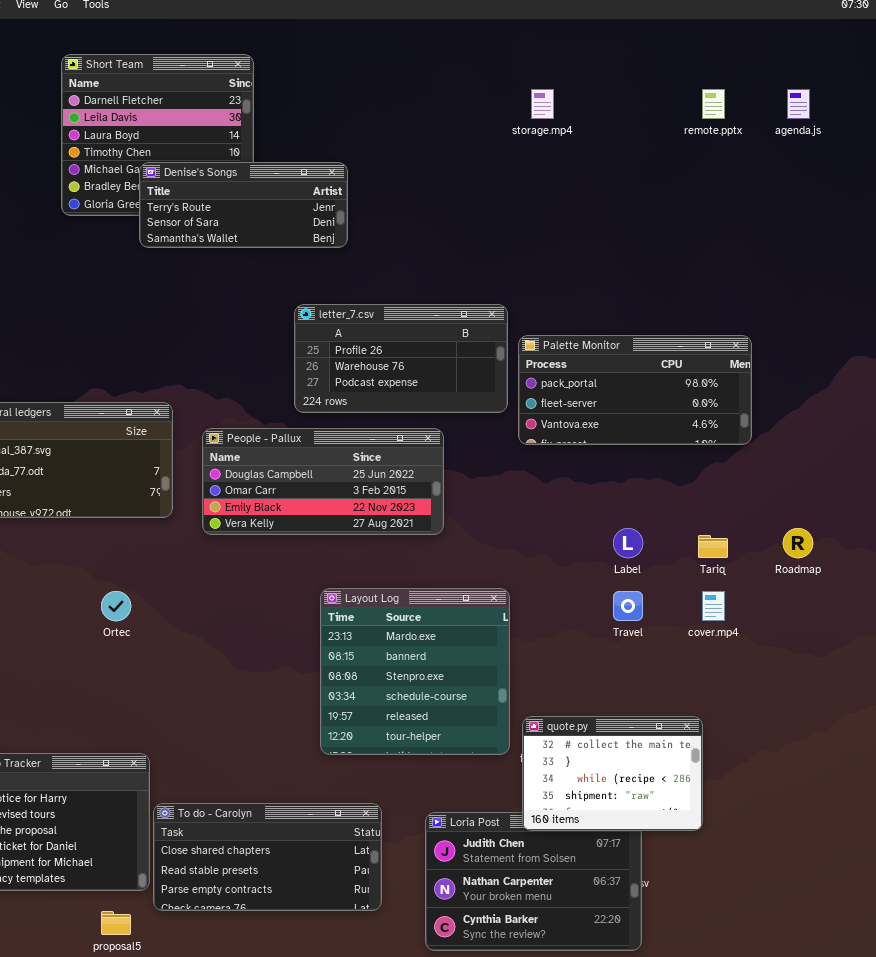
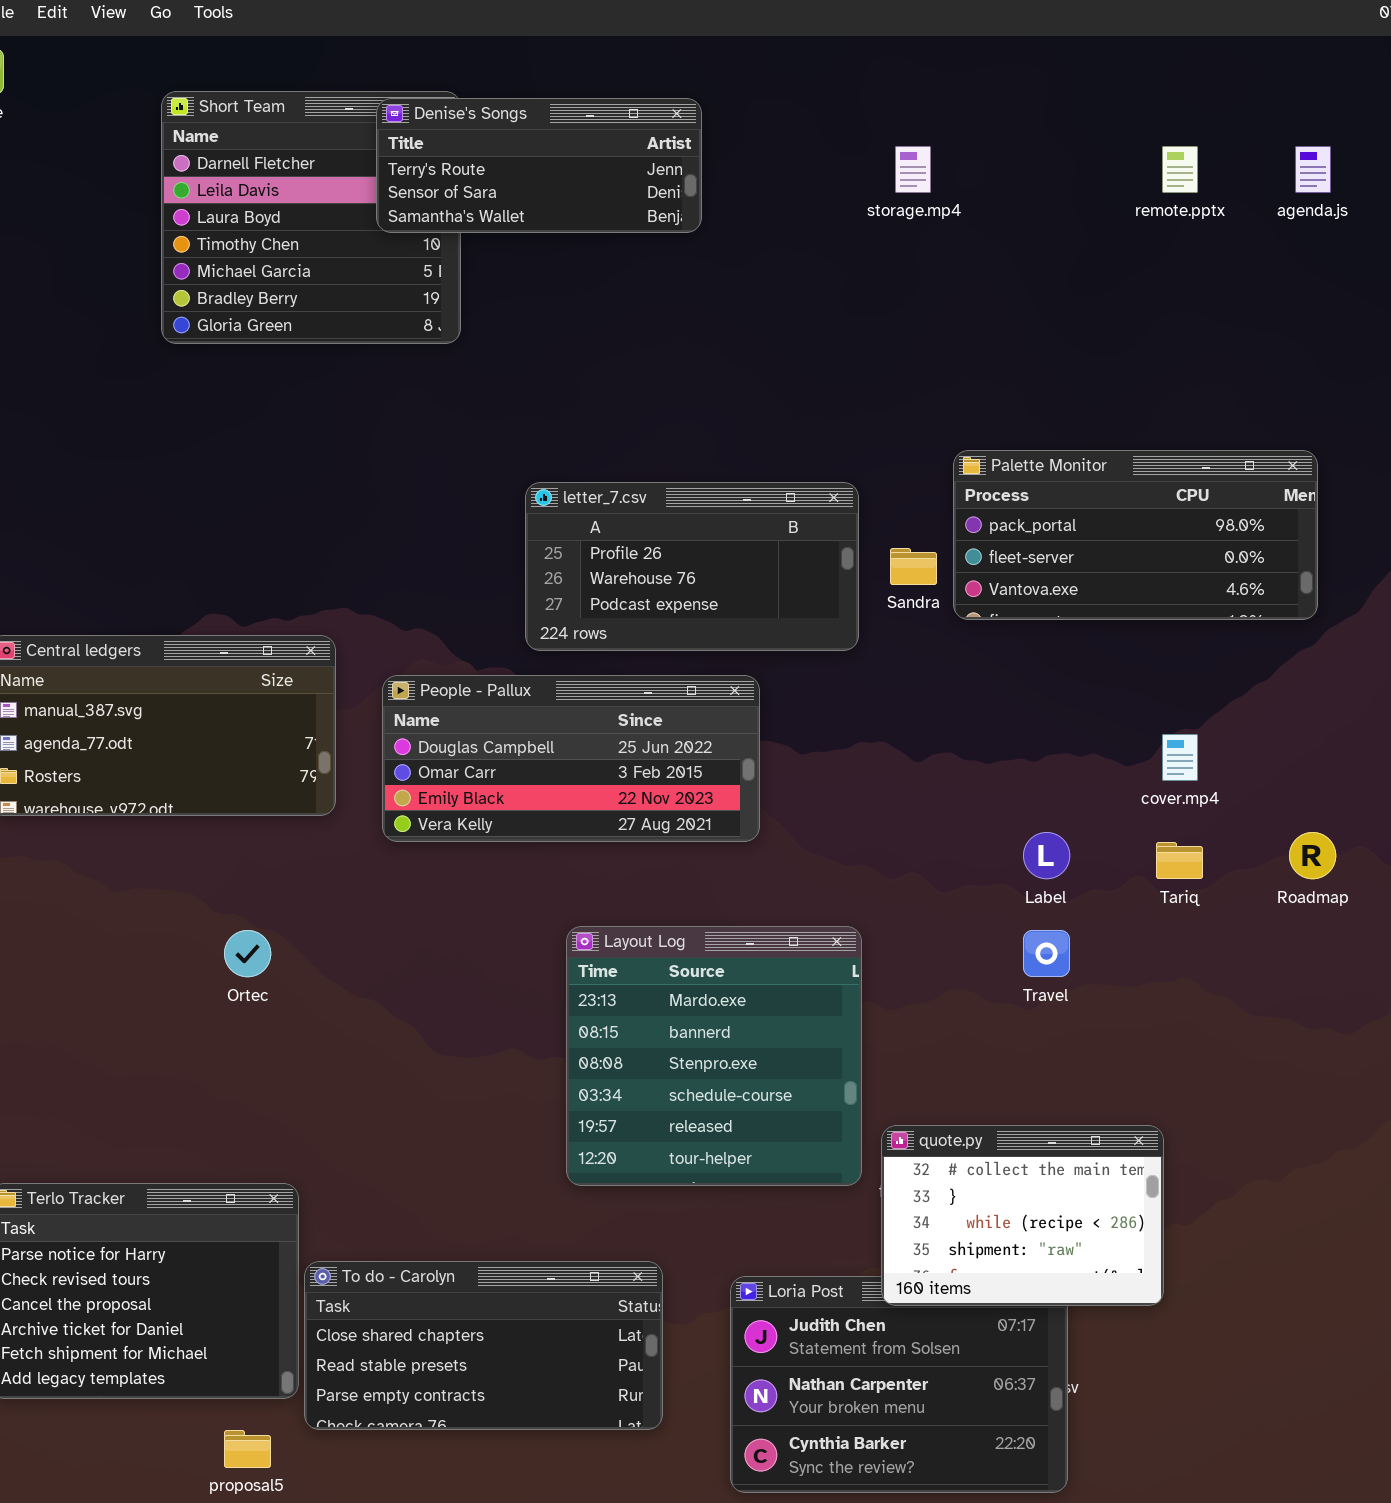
Denise's Songs: [139,162,348,248] -> [376,98,702,233], moved
Palette Monitor: [518,335,752,445] -> [953,450,1318,620], moved
cover.mp4: [702,591,725,621] -> [1162,734,1198,781], moved

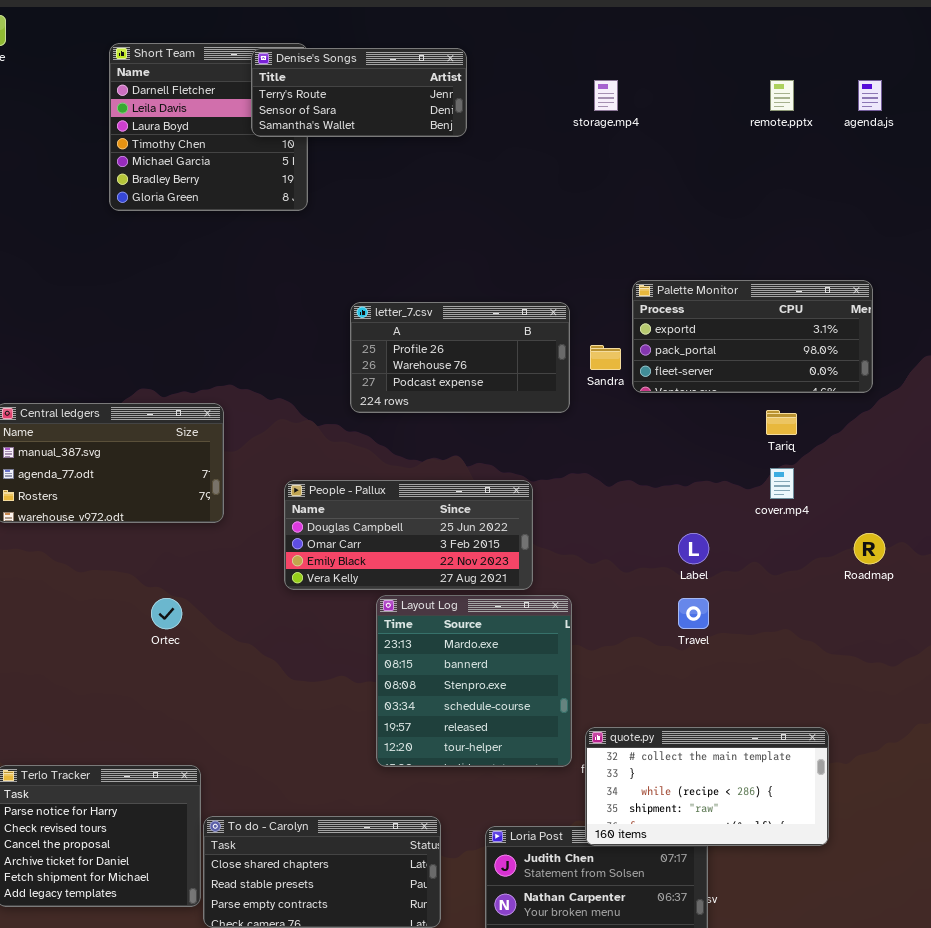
Palette Monitor: [953,450,1318,620] -> [632,280,873,393], scrolled up 1 row
People - Pallux: [382,675,760,842] -> [284,480,533,590], moved
Tariq: [1156,842,1203,879] -> [766,410,797,435], moved
quote.py: [881,1125,1164,1306] -> [585,727,829,846], resized

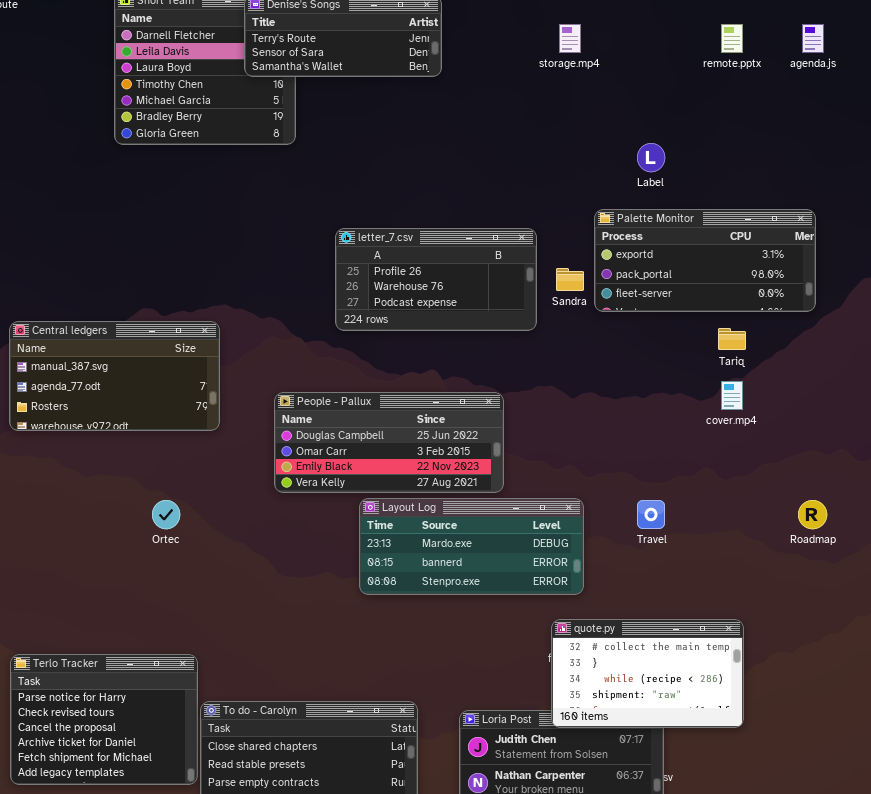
Label: [678,533,709,564] -> [637,143,665,172], moved
Roadmap: [854,533,885,564] -> [798,500,827,529], moved
Layout Log: [376,595,572,767] -> [359,498,584,595], resized
quote.py: [585,727,829,846] -> [551,619,744,728], resized

